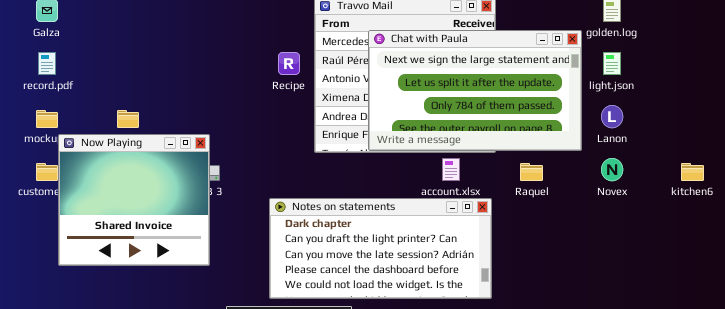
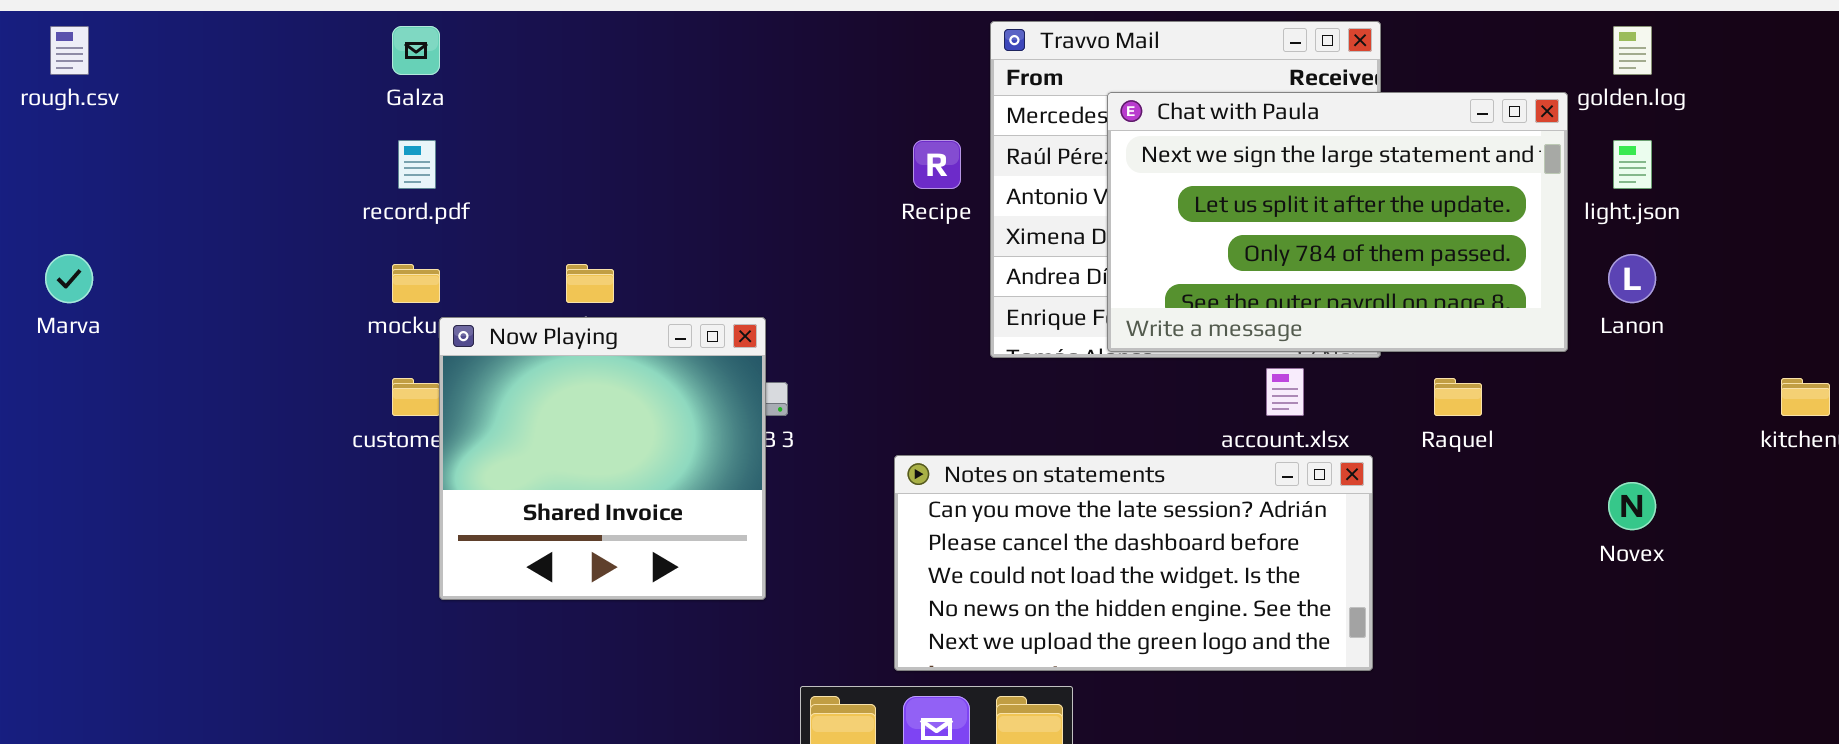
Novex: [601,158,623,181] -> [1608,482,1656,530], moved
Notes on statements: [269,198,492,299] -> [894,455,1373,671], scrolled down 2 rows

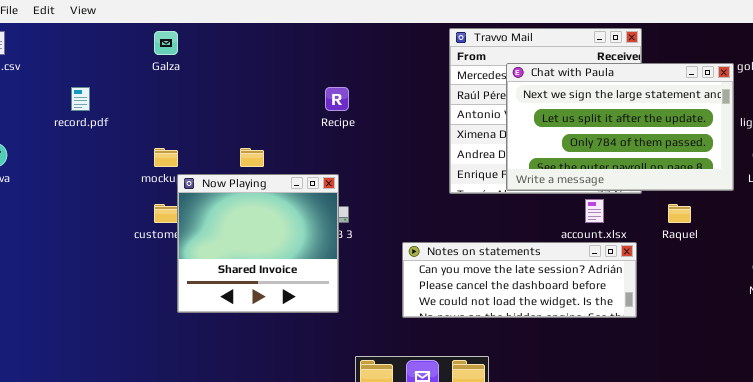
record.pdf: [398,140,436,189] -> [71,87,90,111], moved
Recipe: [913,140,961,189] -> [325,87,349,111], moved
Notes on statements: [894,455,1373,671] -> [402,242,637,318], resized

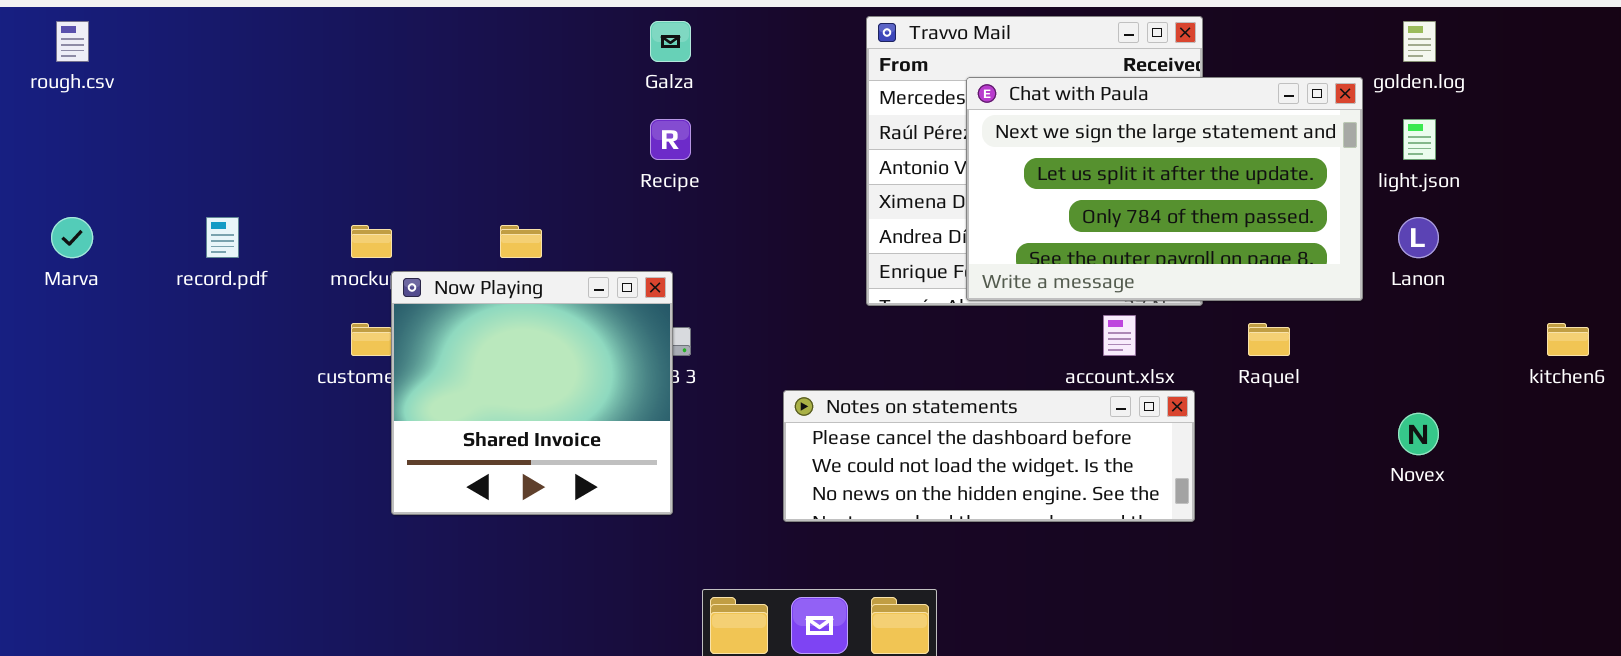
Galza: [154,31,178,55] -> [650,21,691,62], moved
record.pdf: [71,87,90,111] -> [206,217,239,258], moved
Notes on statements: [402,242,637,318] -> [783,390,1195,522], scrolled down 1 row

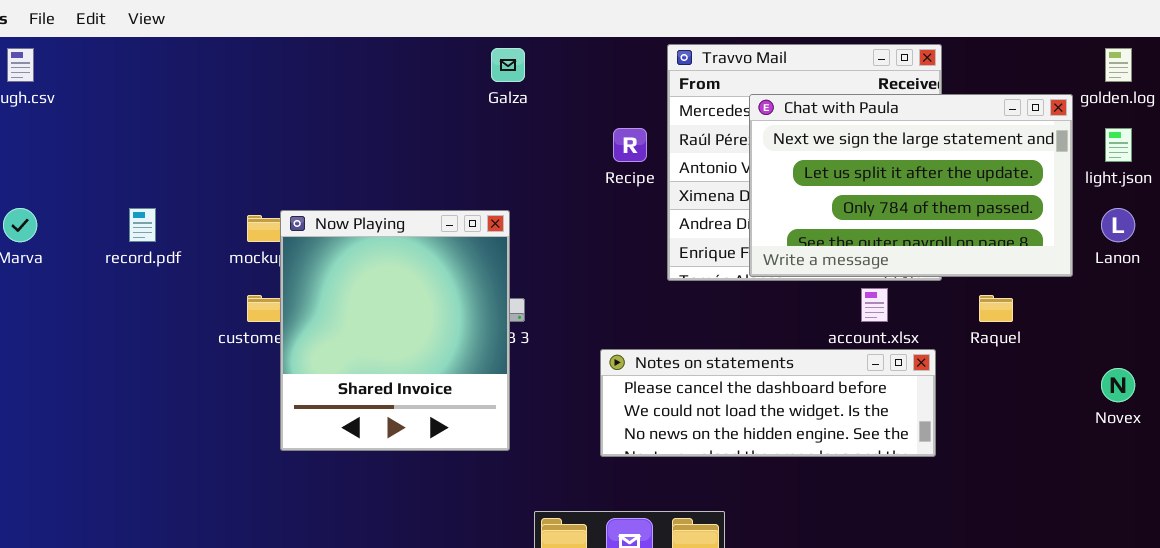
Recipe: [650,119,691,160] -> [613,128,647,162], moved
Now Playing: [391,271,673,515] -> [280,210,510,451], resized

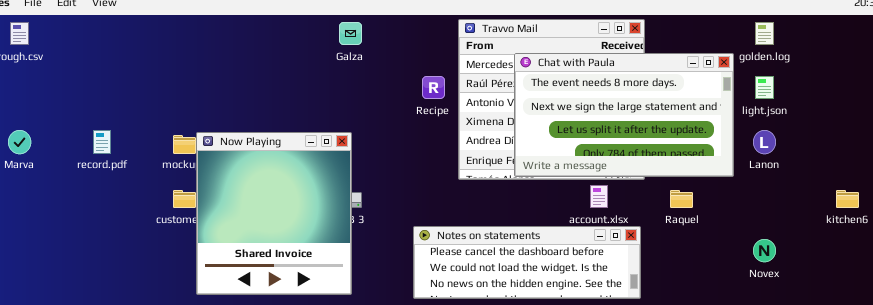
Chat with Paula: [749,94,1073,277] -> [514,53,734,177], scrolled up 1 row

